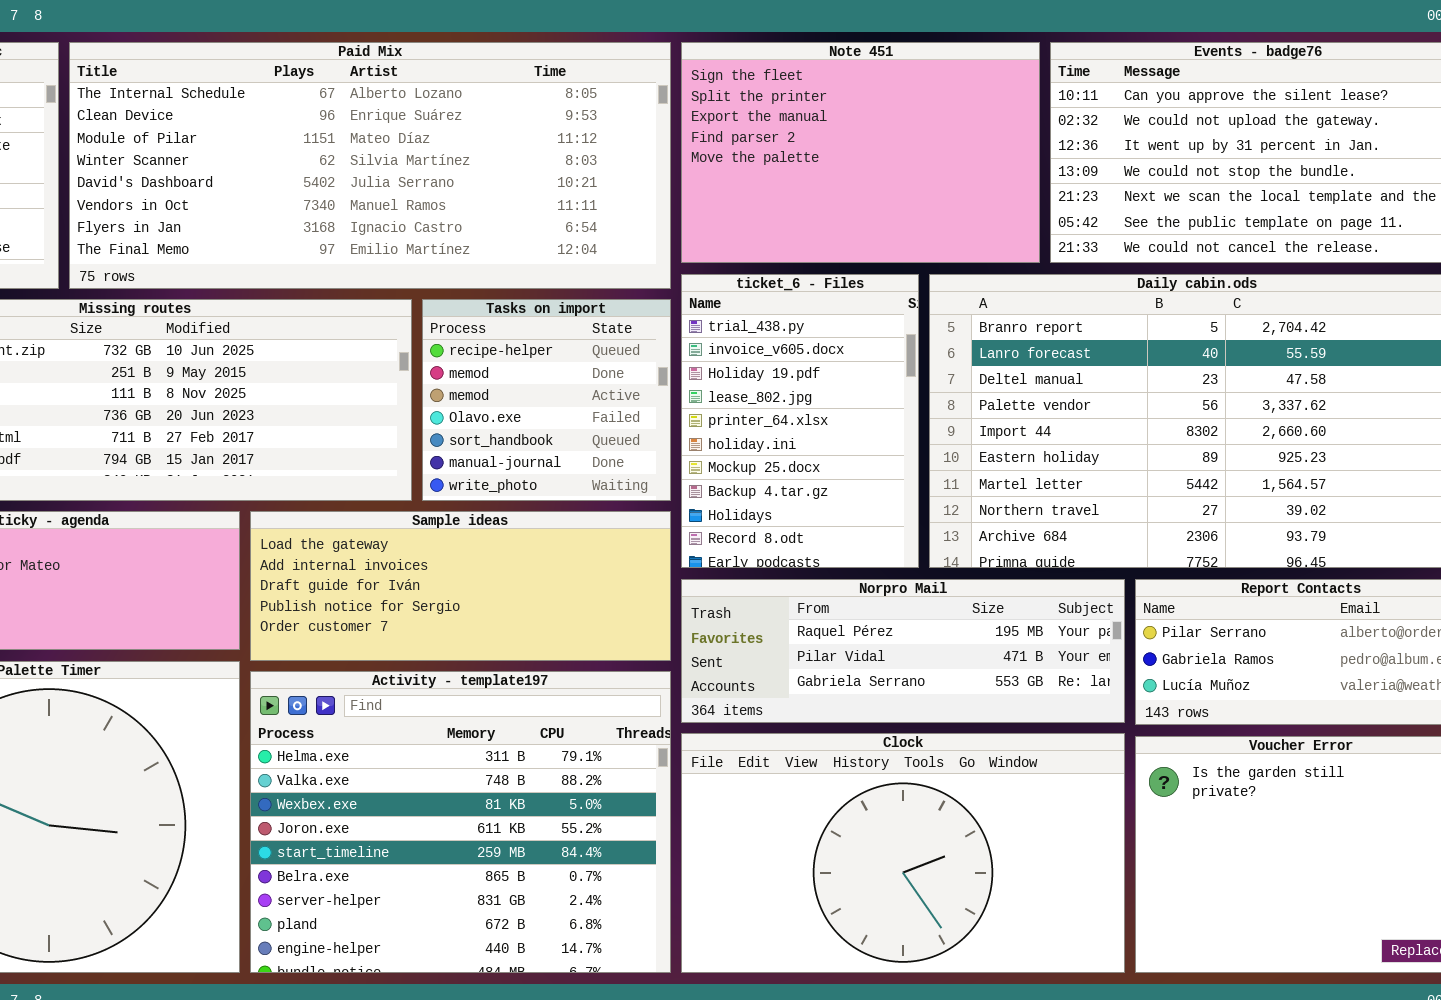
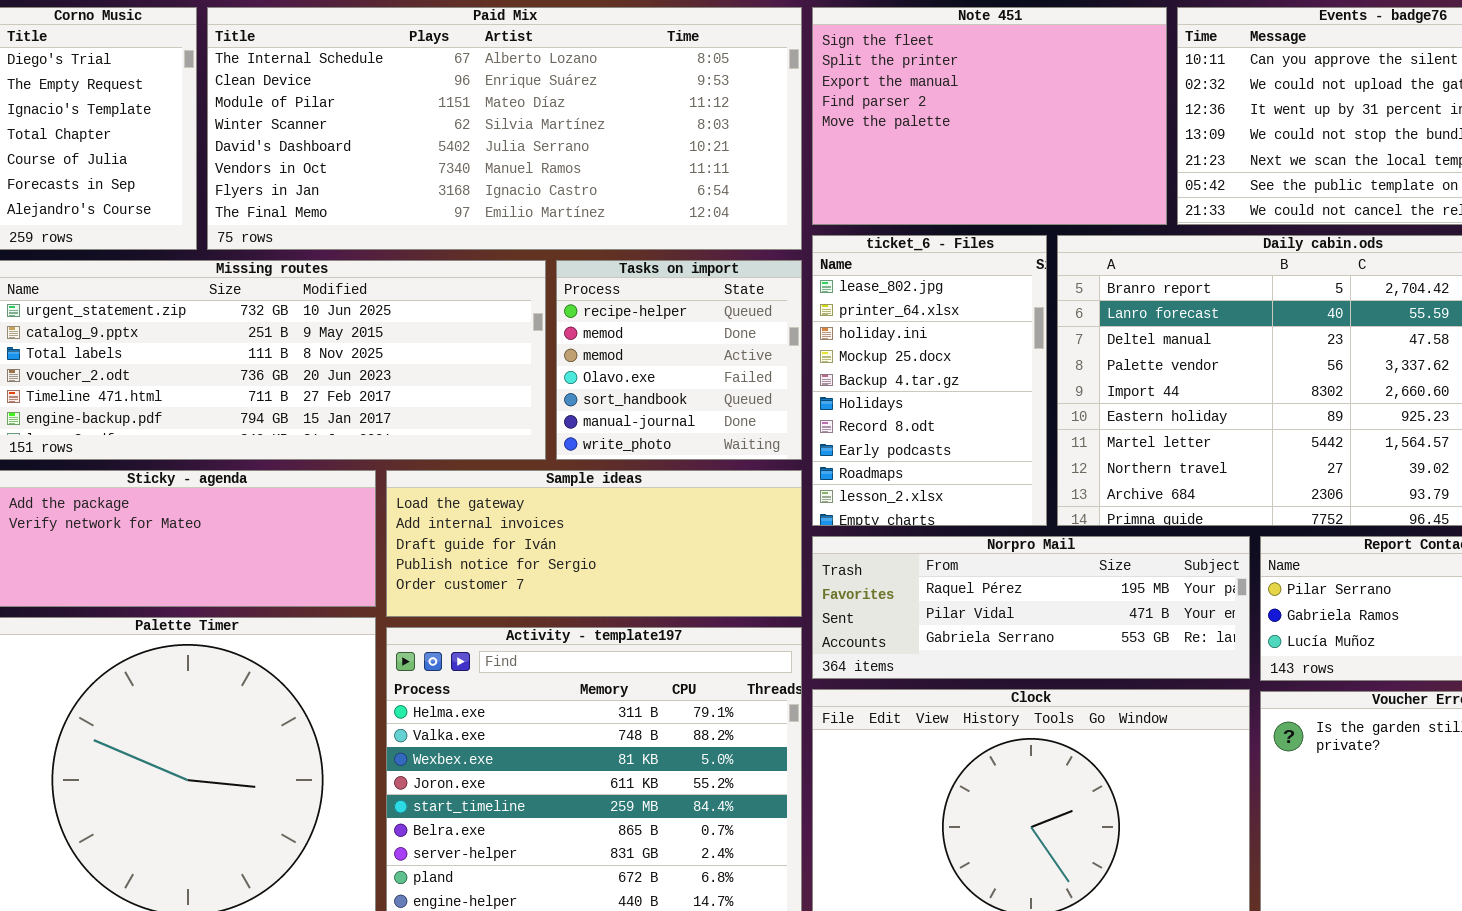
ticket_6 - Files: [681,274,919,568] -> [812,235,1047,526], scrolled down 3 rows

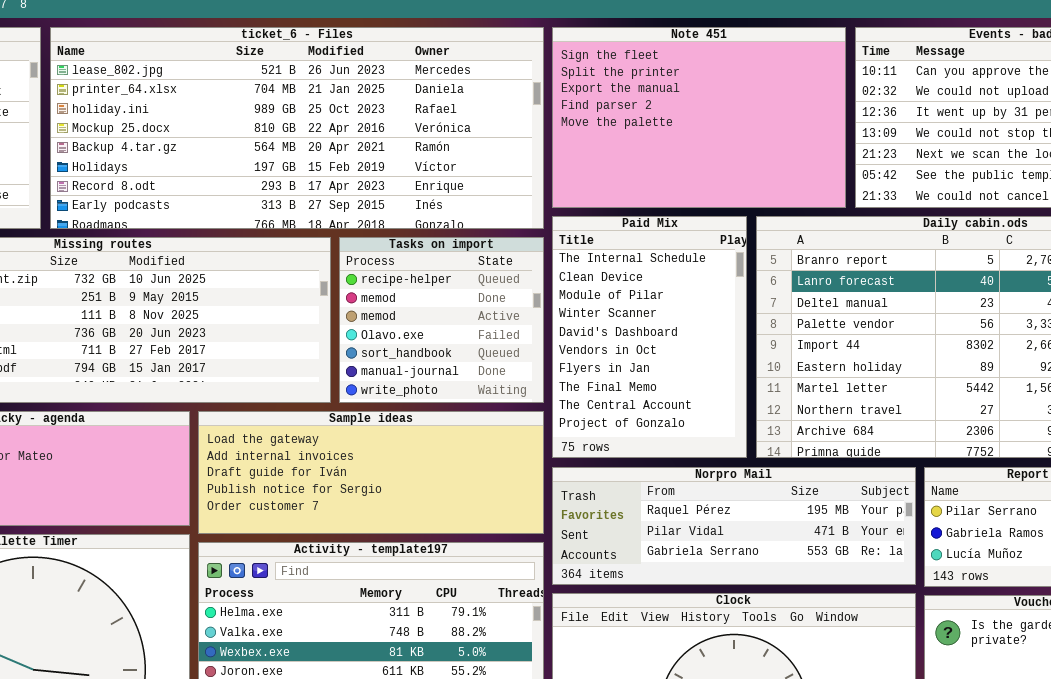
Paid Mix: [207,7,802,250] -> [552,216,747,458], moved, resized
ticket_6 - Files: [812,235,1047,526] -> [50,27,544,229], moved, resized

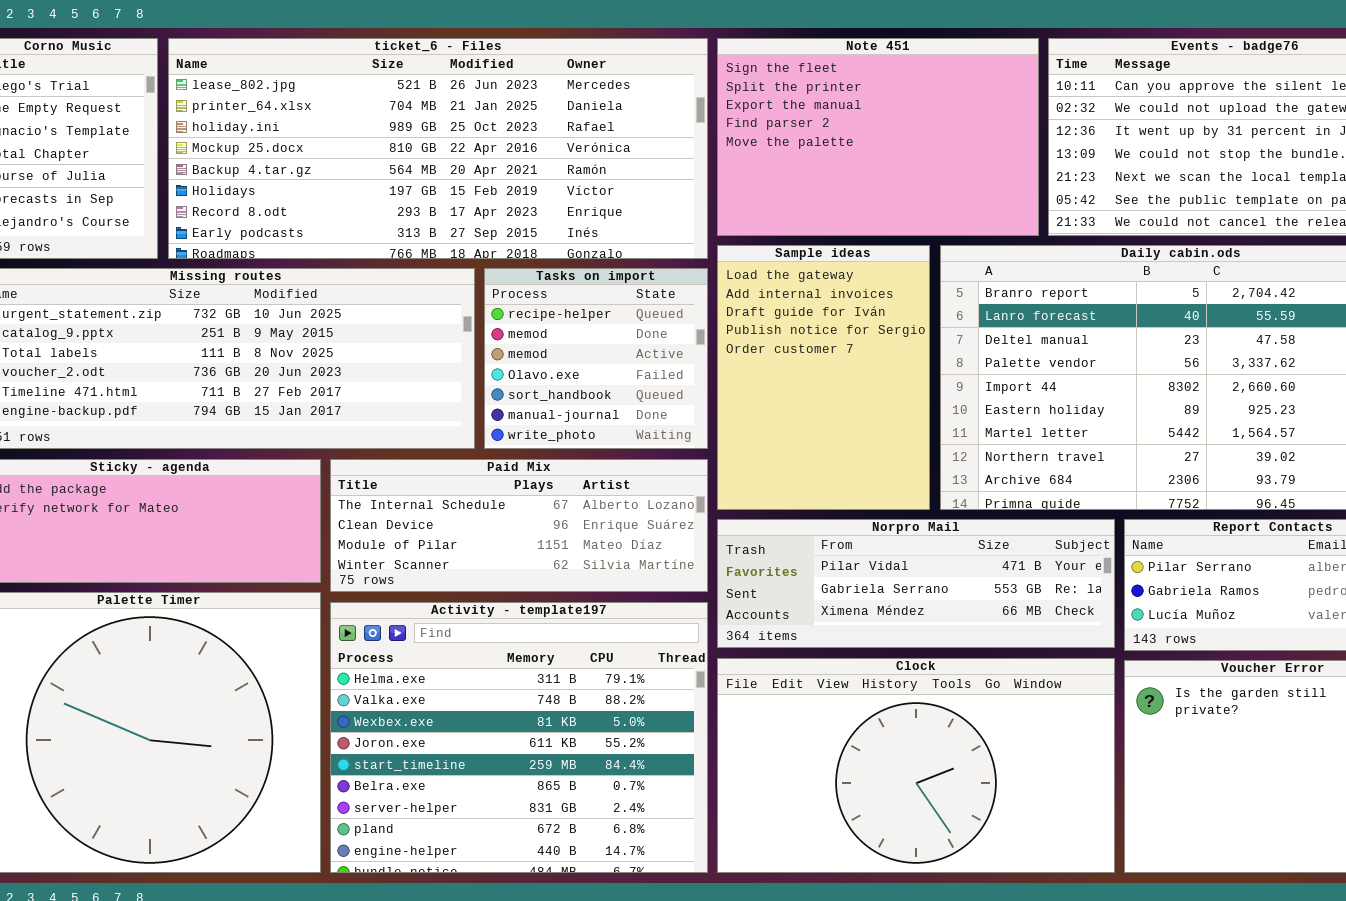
Paid Mix: [552,216,747,458] -> [330,459,708,592], moved, resized
Sample ideas: [198,411,544,534] -> [717,245,930,510], moved, resized
Norpro Mail: [552,467,916,585] -> [717,519,1115,648], scrolled down 1 row

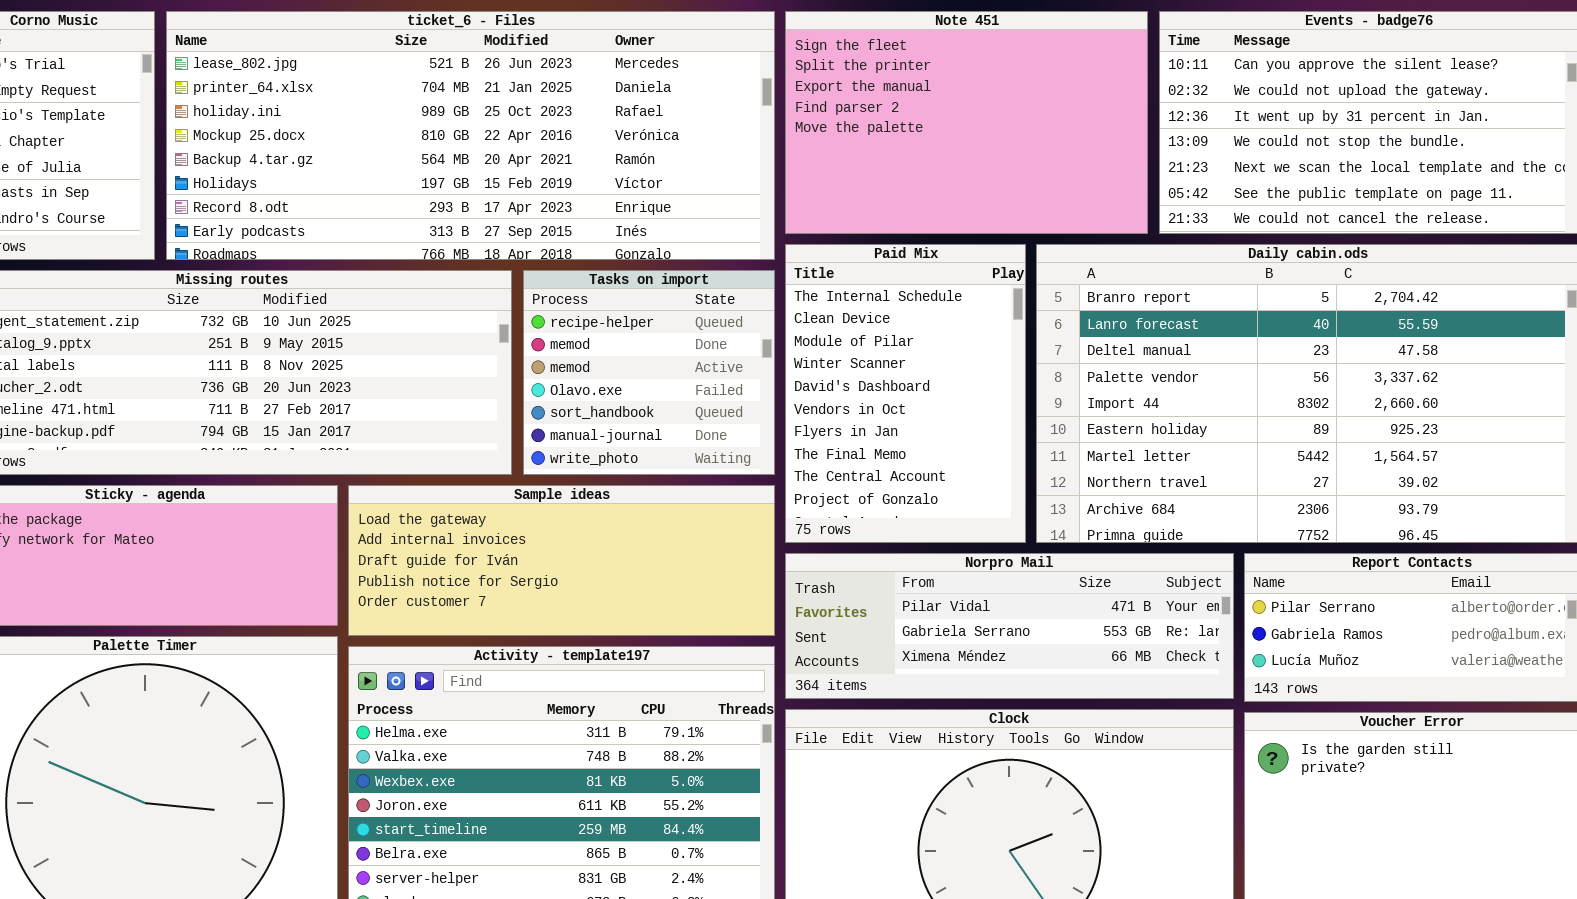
Sample ideas: [717,245,930,510] -> [348,485,775,636], moved, resized
Paid Mix: [330,459,708,592] -> [785,244,1026,543], moved, resized

